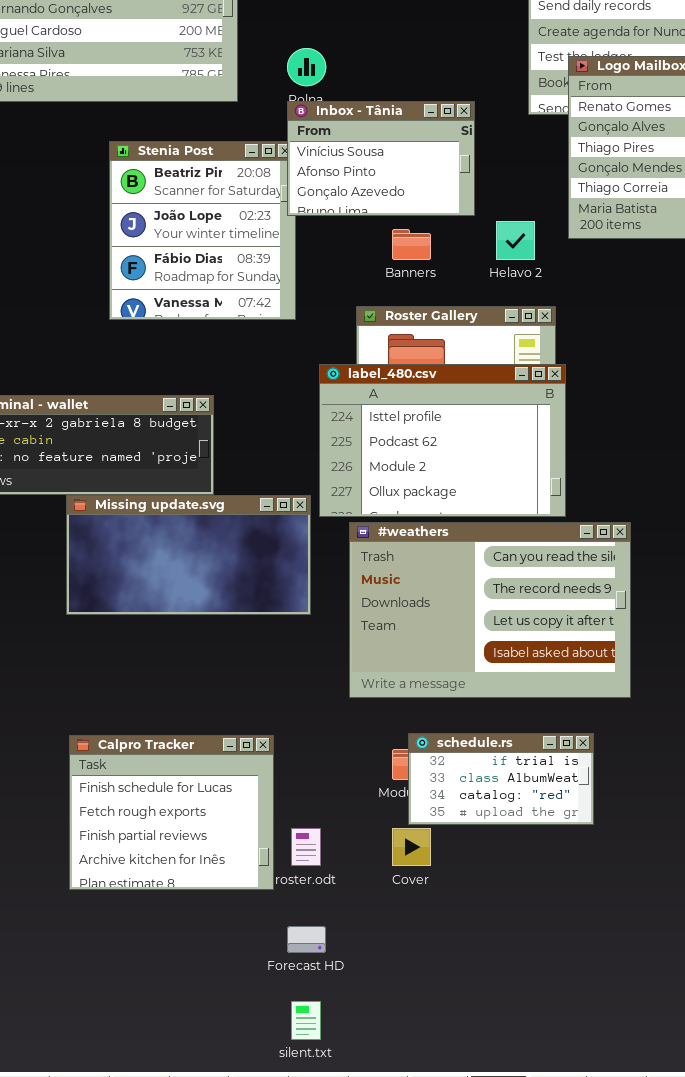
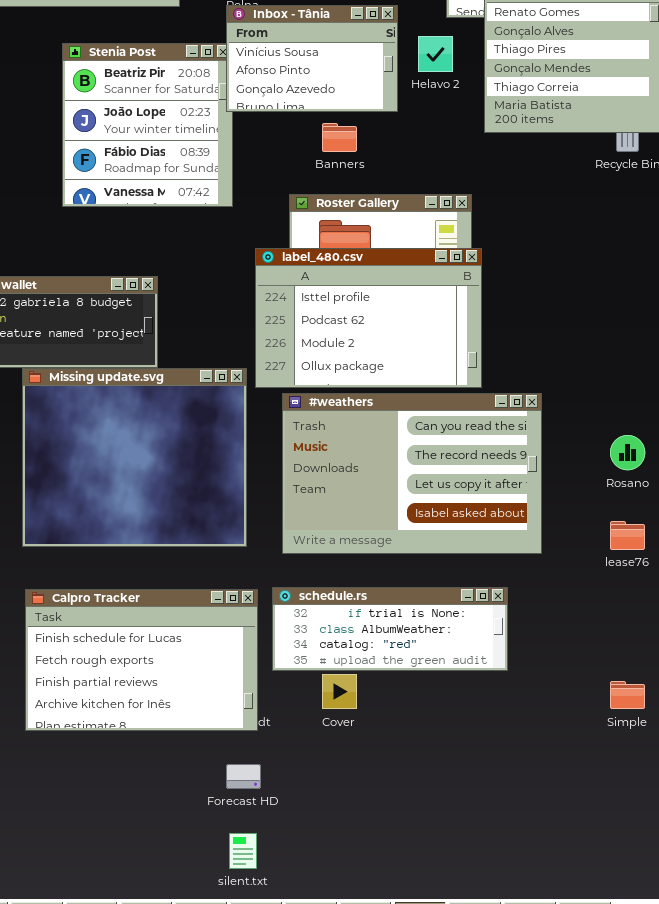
Helavo 2: [496,221,535,260] -> [418,36,453,72], moved
Missing update.svg: [66,495,311,615] -> [22,368,247,547], resized
schedule.rs: [408,733,594,825] -> [272,587,508,671], resized
Calpro Tracker: [69,735,274,890] -> [25,589,258,731], resized

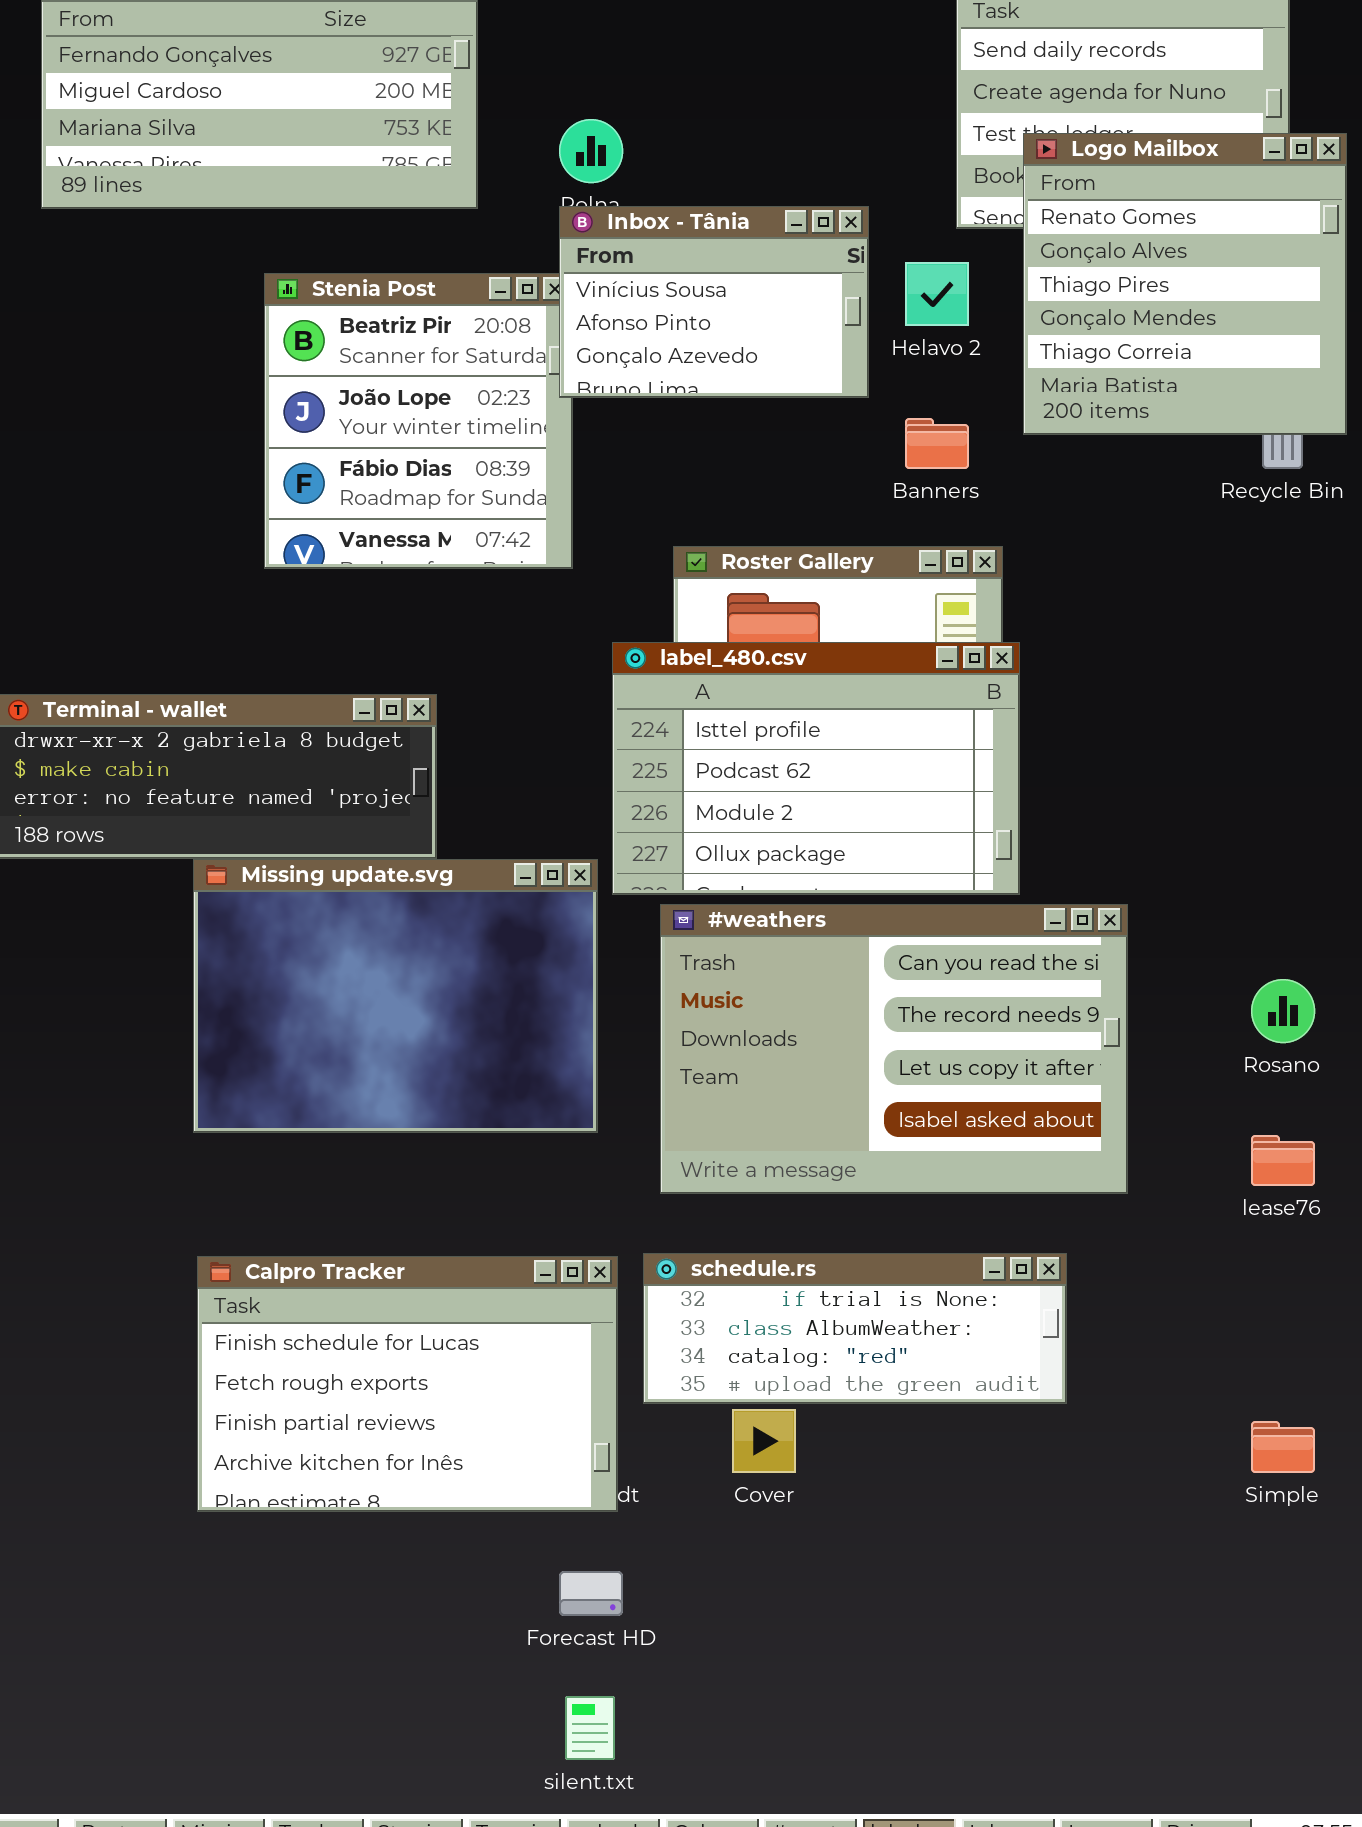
Banners: [322,123,357,152] -> [905,418,969,469], moved
Missing update.svg: [22,368,247,547] -> [193,859,598,1133], resized

